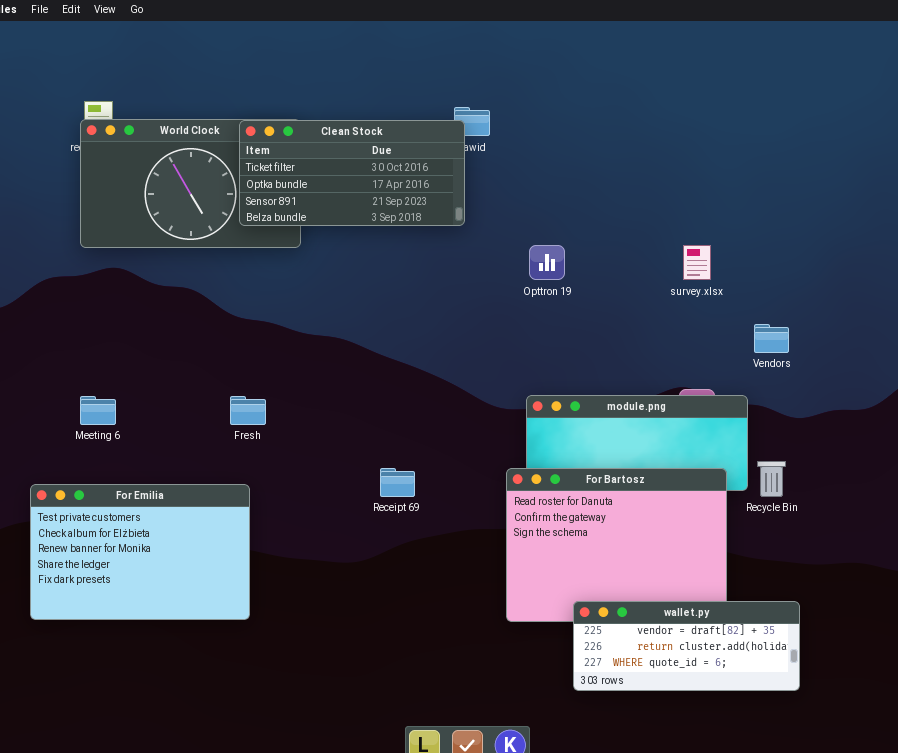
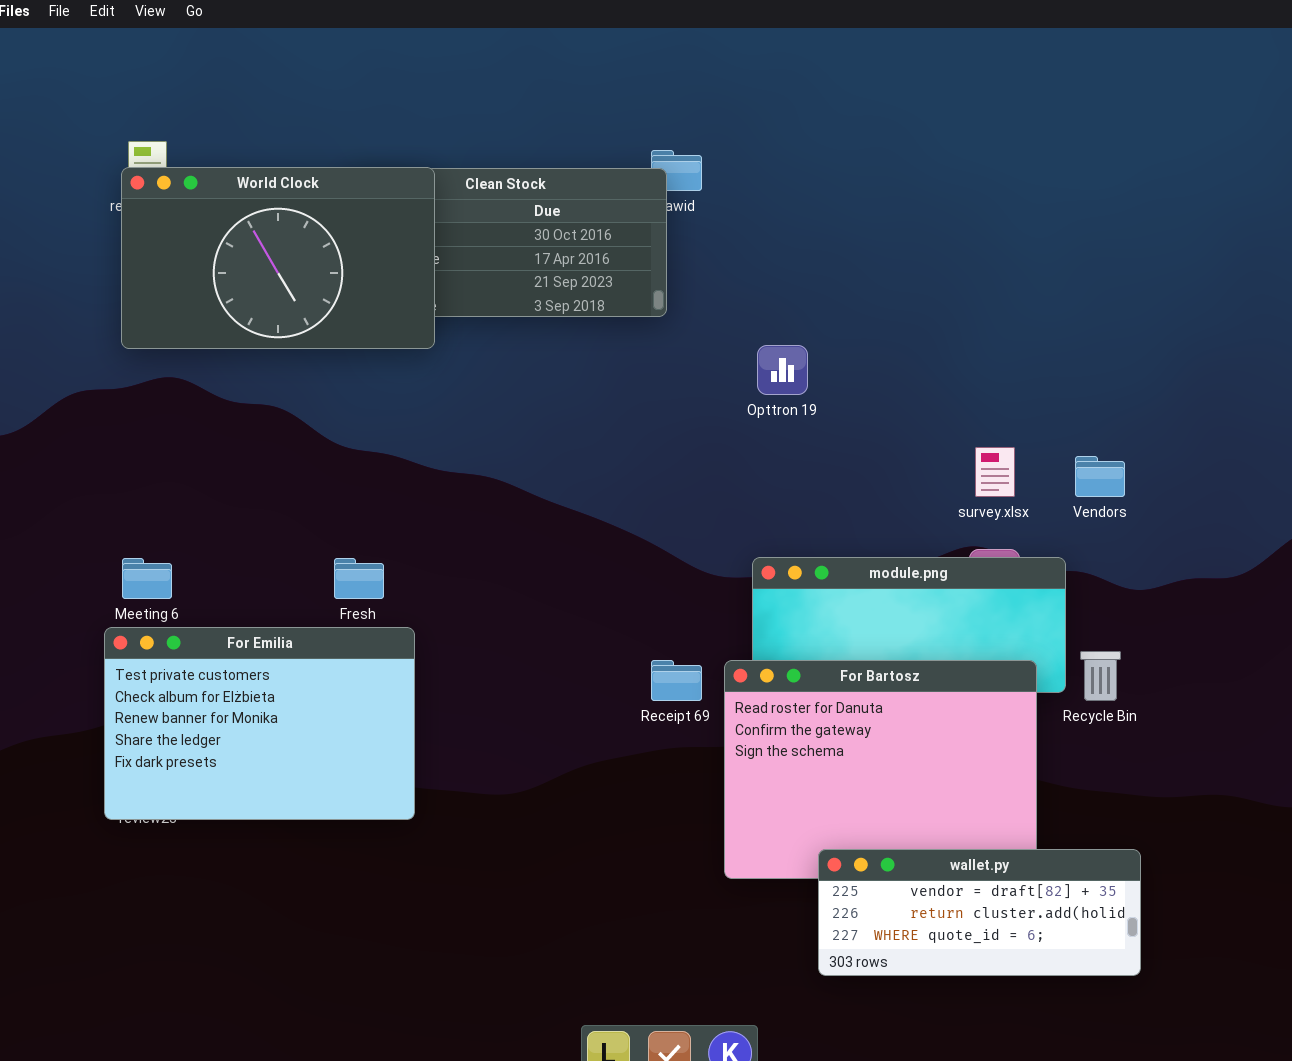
World Clock: [80,119,301,248] -> [121,167,435,349], raised
survey.xlsx: [683,245,711,280] -> [975,447,1015,497], moved
Receipt 69: [380,468,415,497] -> [651,660,702,701], moved
For Emilia: [30,484,250,620] -> [104,627,415,820], moved

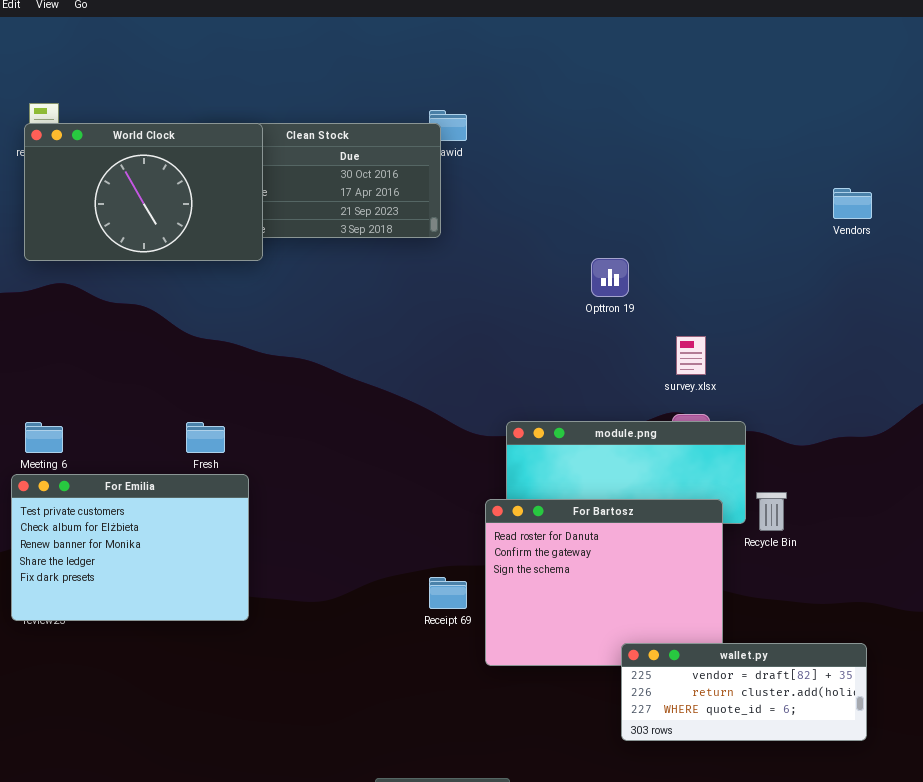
Opttron 19: [757,345,808,395] -> [591,258,629,297], moved
Vendors: [1075,456,1125,497] -> [833,188,872,219], moved
Receipt 69: [651,660,702,701] -> [429,577,467,609], moved
wallet.py: [818,849,1141,976] -> [621,643,867,741], moved

